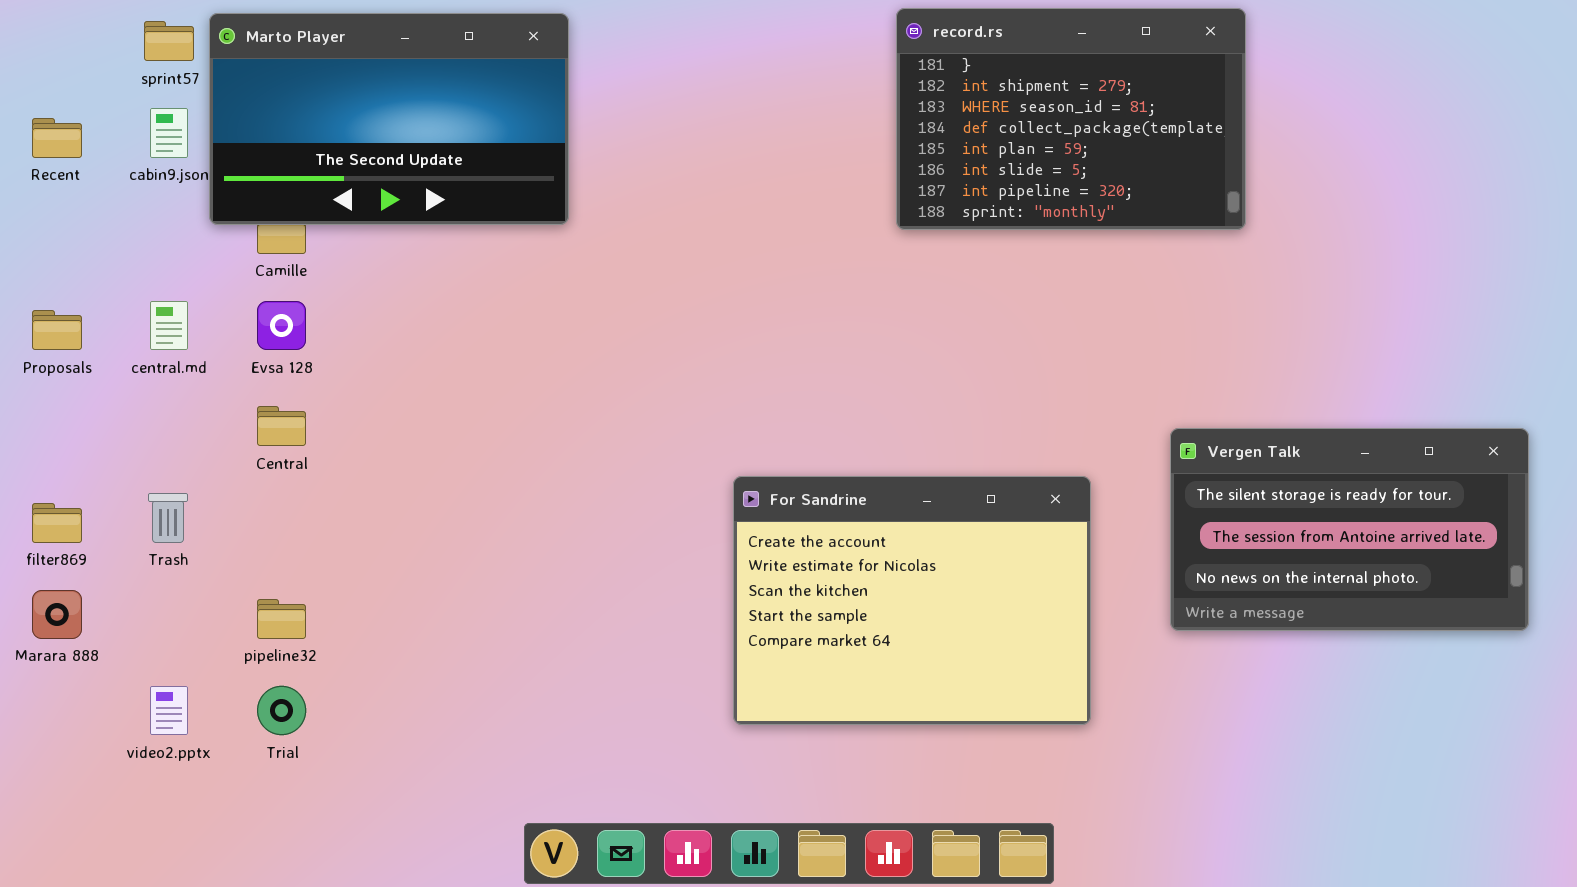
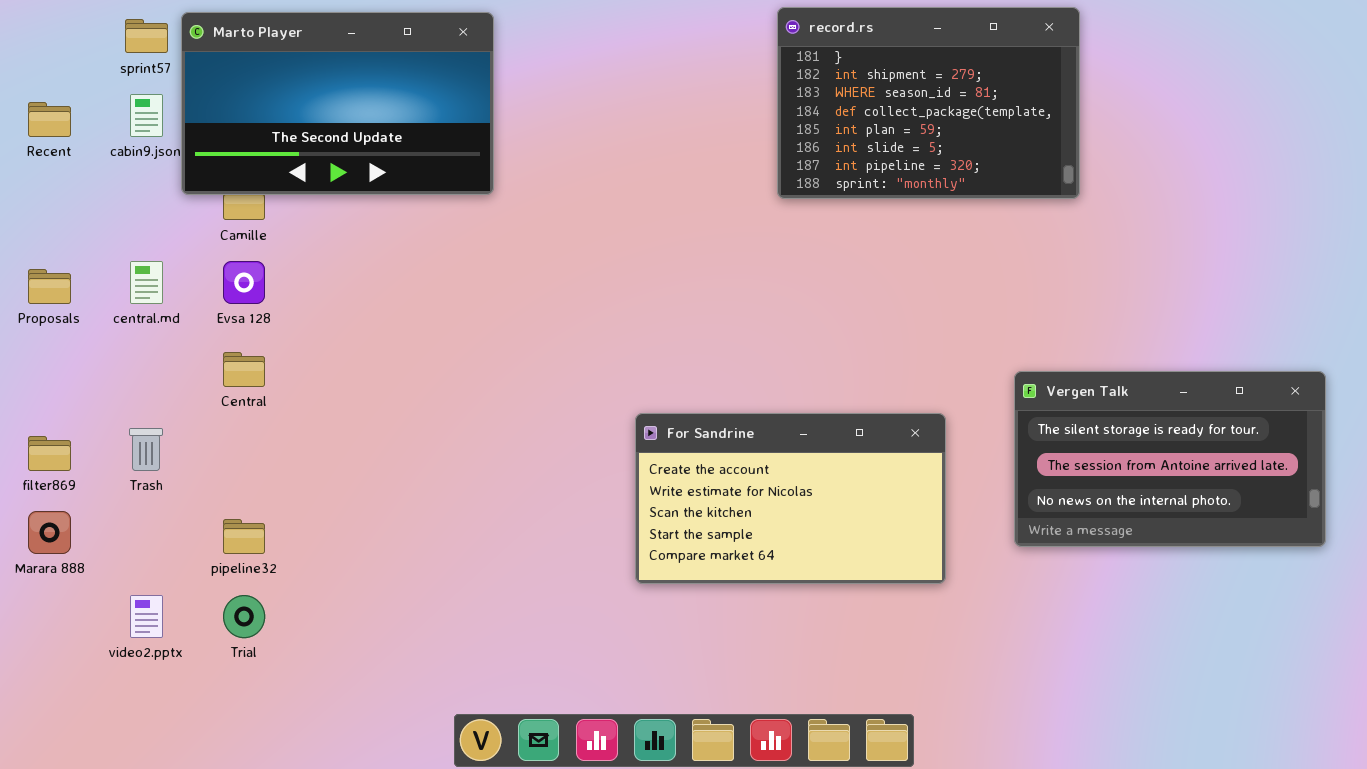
For Sandrine: [733,476,1091,725] -> [635,413,946,584], resized

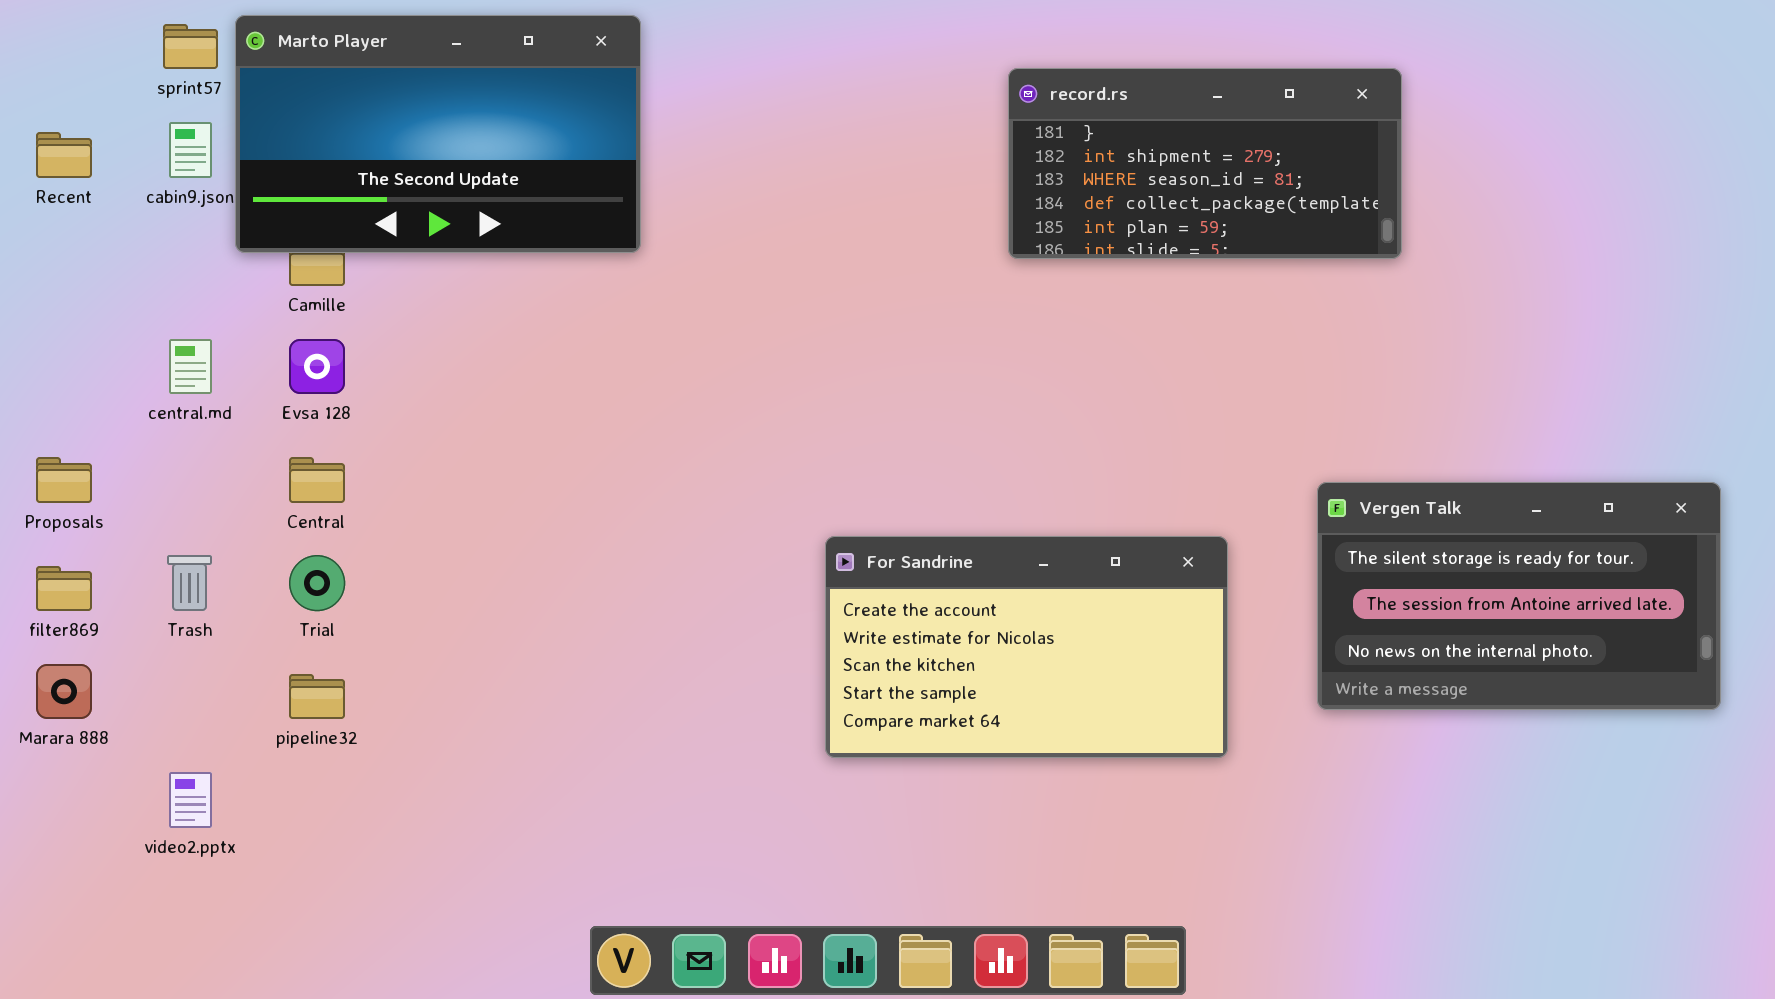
record.rs: [777,7,1080,199] -> [1008,68,1402,259], resized
Proposals: [28,269,71,304] -> [36,457,92,503], moved
Trial: [223,595,265,638] -> [289,555,345,611], moved

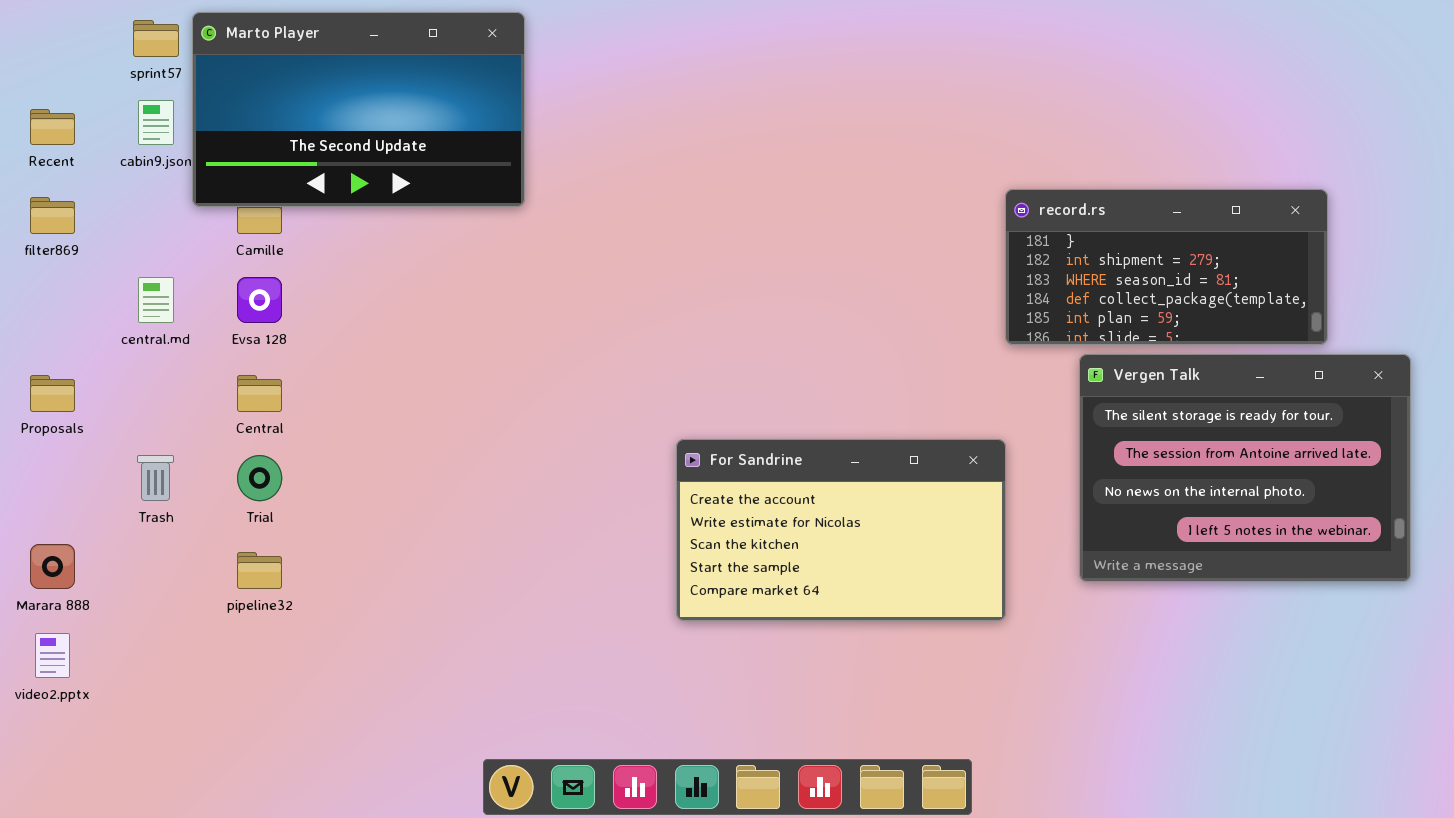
record.rs: [1008,68,1402,259] -> [1005,189,1328,345], moved
Vergen Talk: [1317,482,1721,710] -> [1079,354,1411,582], resized
filter869: [36,566,92,611] -> [30,197,75,234], moved
video2.pptx: [169,772,212,828] -> [35,633,70,678], moved

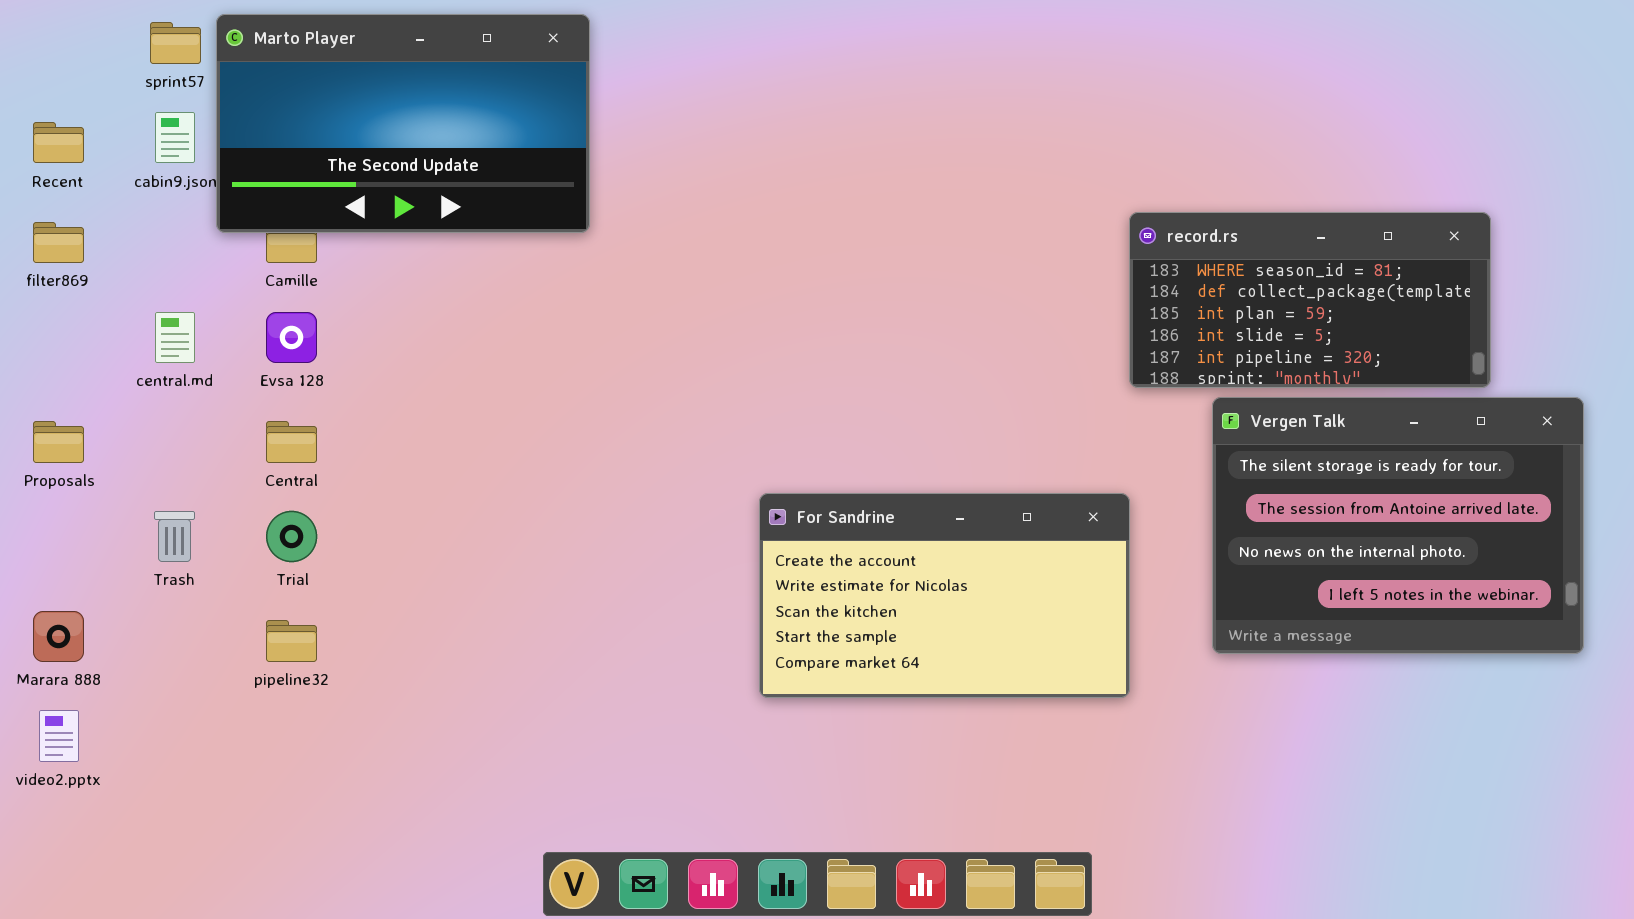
record.rs: [1005,189,1328,345] -> [1129,212,1491,388], scrolled down 2 rows

